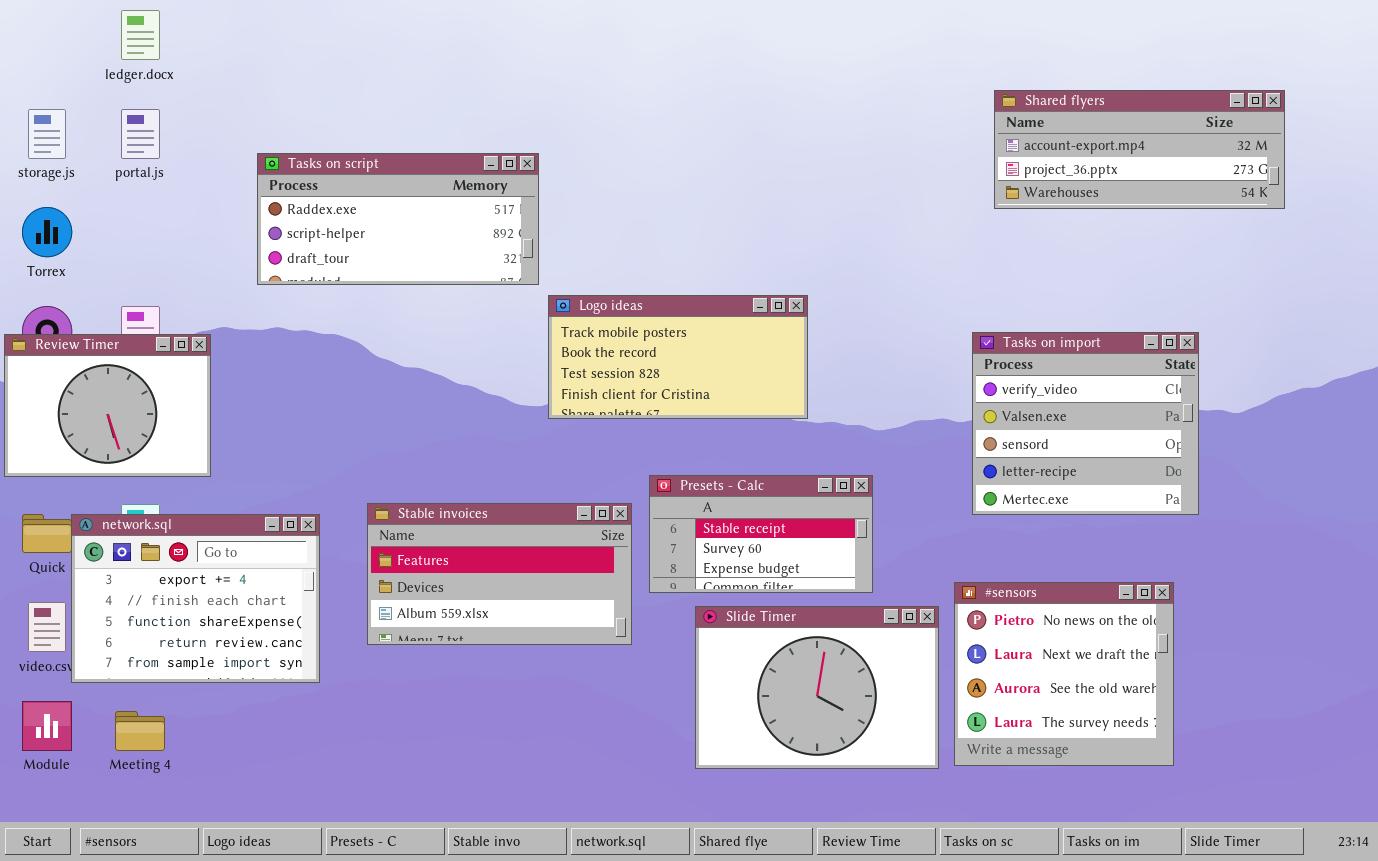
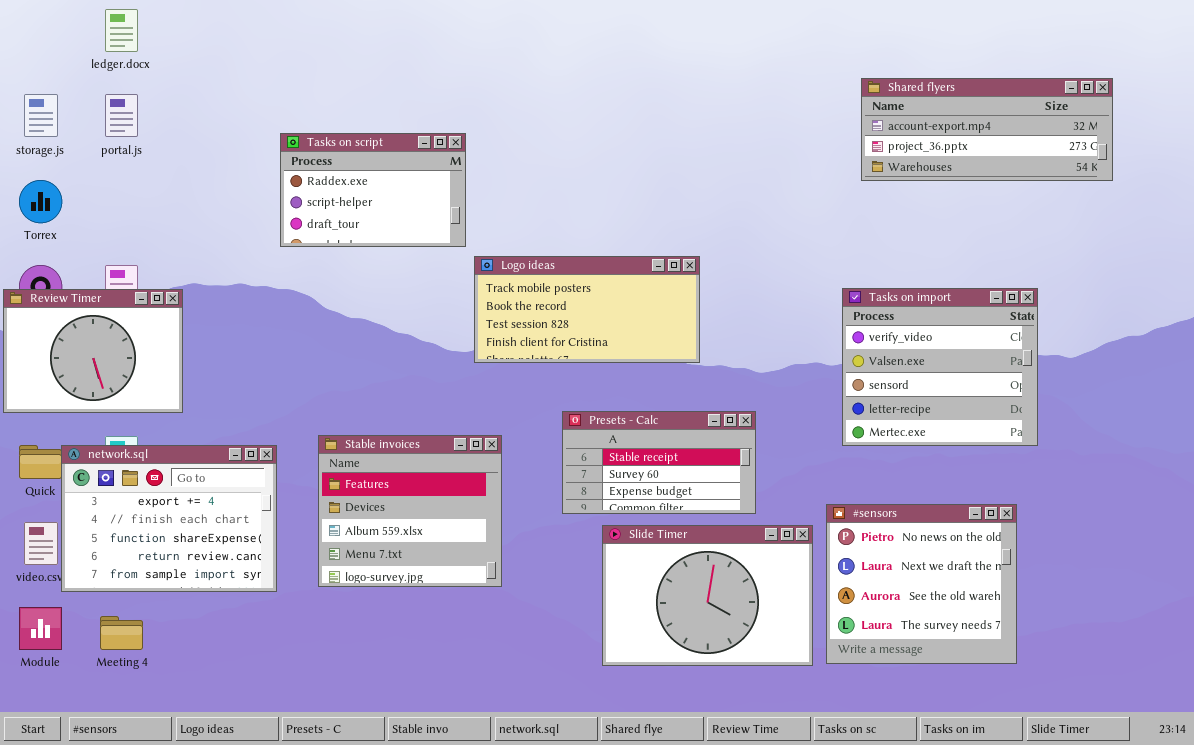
Tasks on script: [257,153,539,285] -> [280,133,466,247], resized
Stable invoices: [367,503,632,645] -> [318,435,502,587], resized

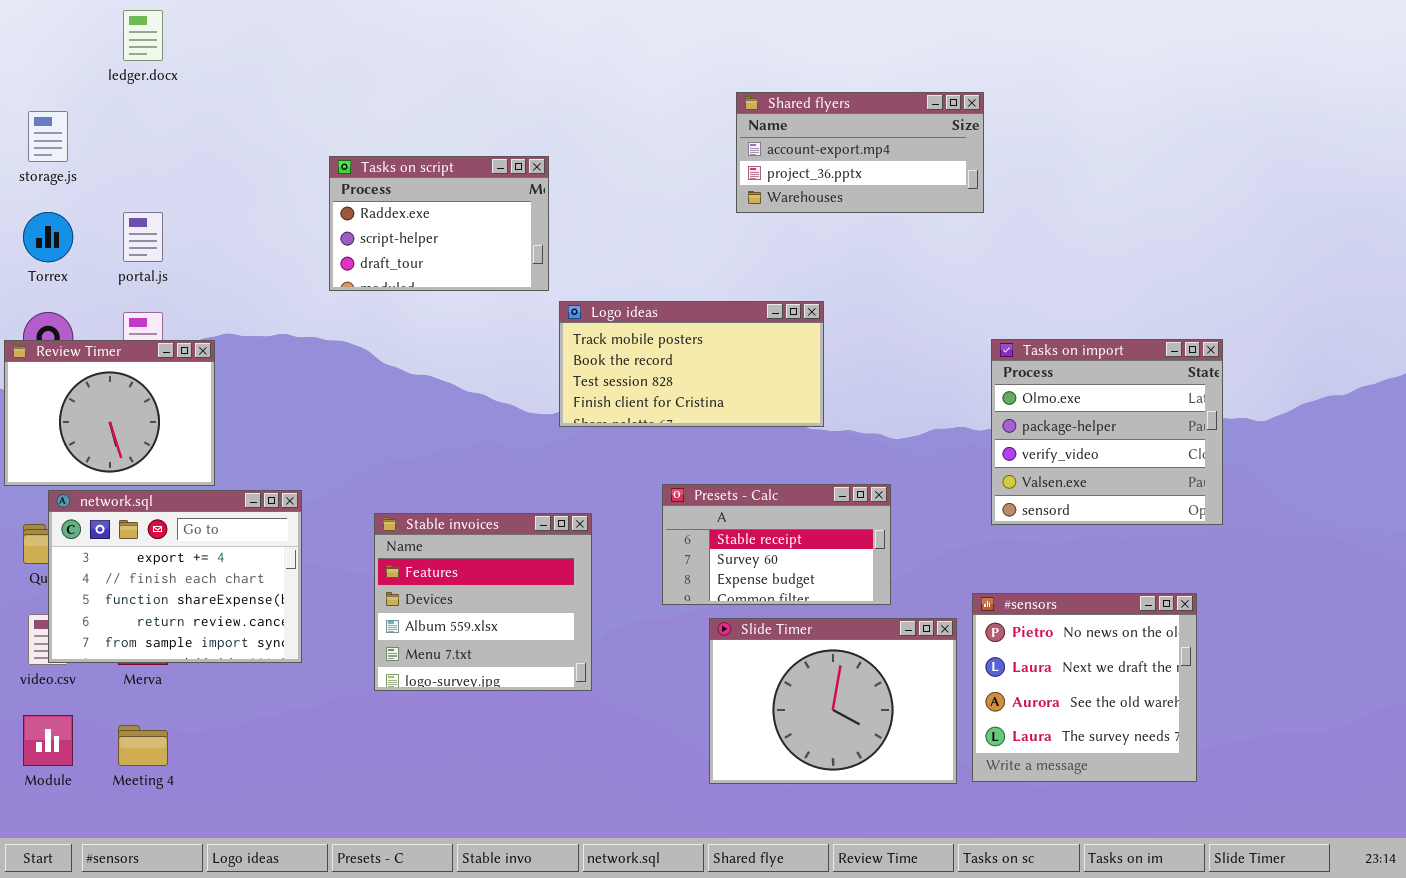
Shared flyers: [861,78,1113,181] -> [736,92,984,213], moved, resized
portal.js: [105,94,138,137] -> [123,212,163,262], moved
Tasks on import: [842,288,1038,446] -> [991,339,1223,525], scrolled up 2 rows
network.sql: [61,445,277,592] -> [48,490,302,663], moved

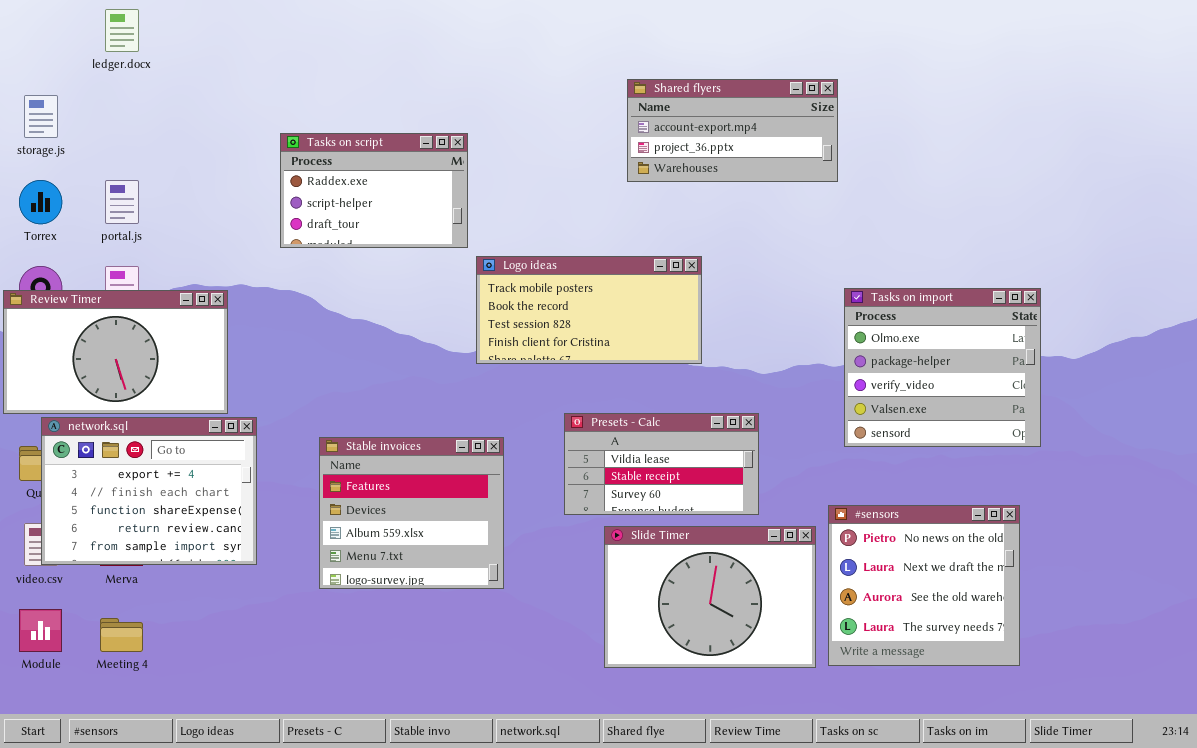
Review Timer: [4,340,215,486] -> [3,290,228,414], resized
Presets - Calc: [662,484,891,605] -> [564,413,759,515], scrolled up 1 row

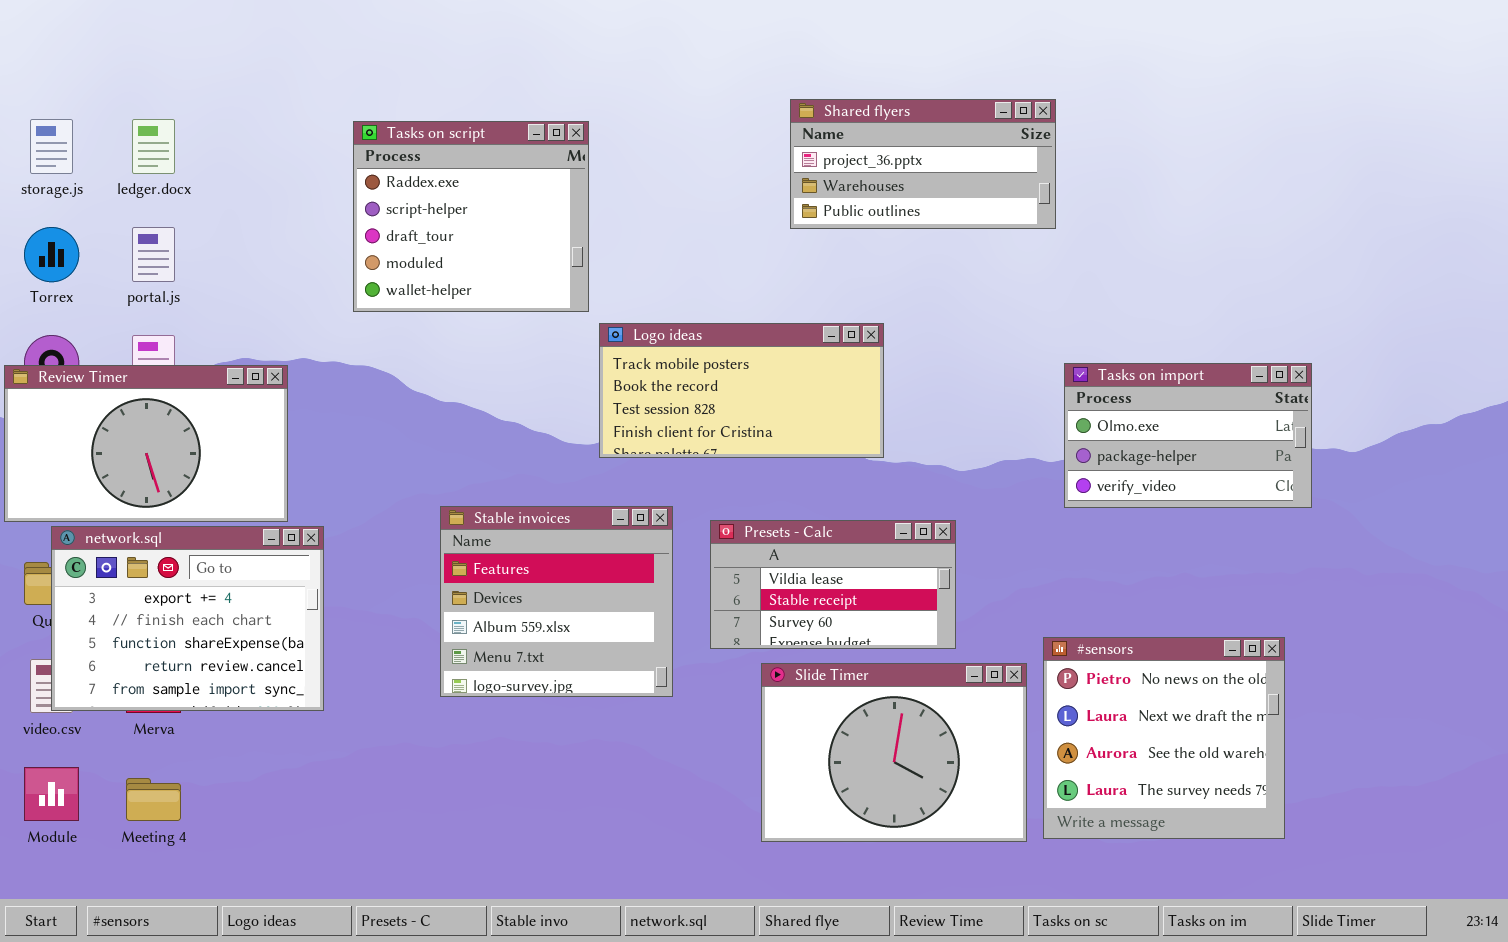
ledger.docx: [105,9,139,52] -> [132,119,175,174], moved
Shared flyers: [627,79,838,182] -> [790,99,1056,229], scrolled down 1 row
Tasks on script: [280,133,468,248] -> [353,121,589,312], resized
Tasks on import: [844,288,1041,447] -> [1064,363,1312,508], resized
Stable invoices: [319,437,504,589] -> [440,506,673,697], moved

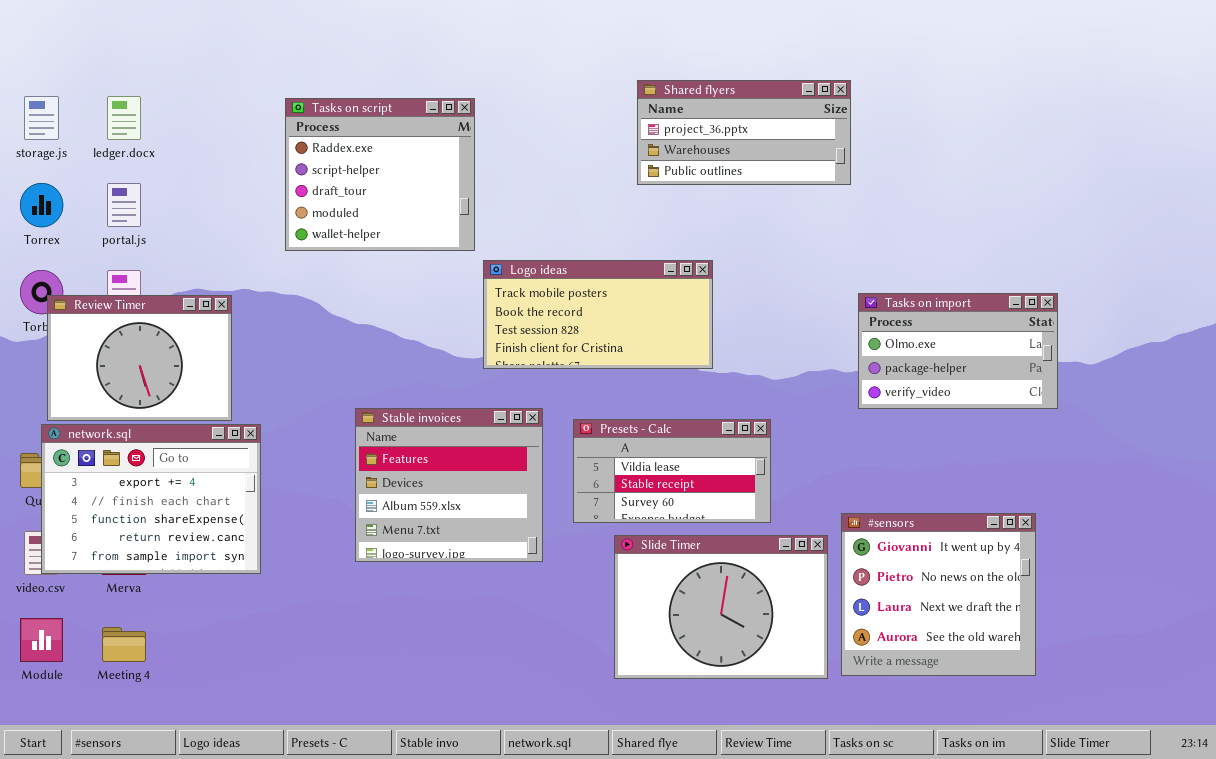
Review Timer: [4,365,288,522] -> [47,295,232,421], resized
#sensors: [1043,637,1285,839] -> [841,513,1036,676], scrolled up 1 row

